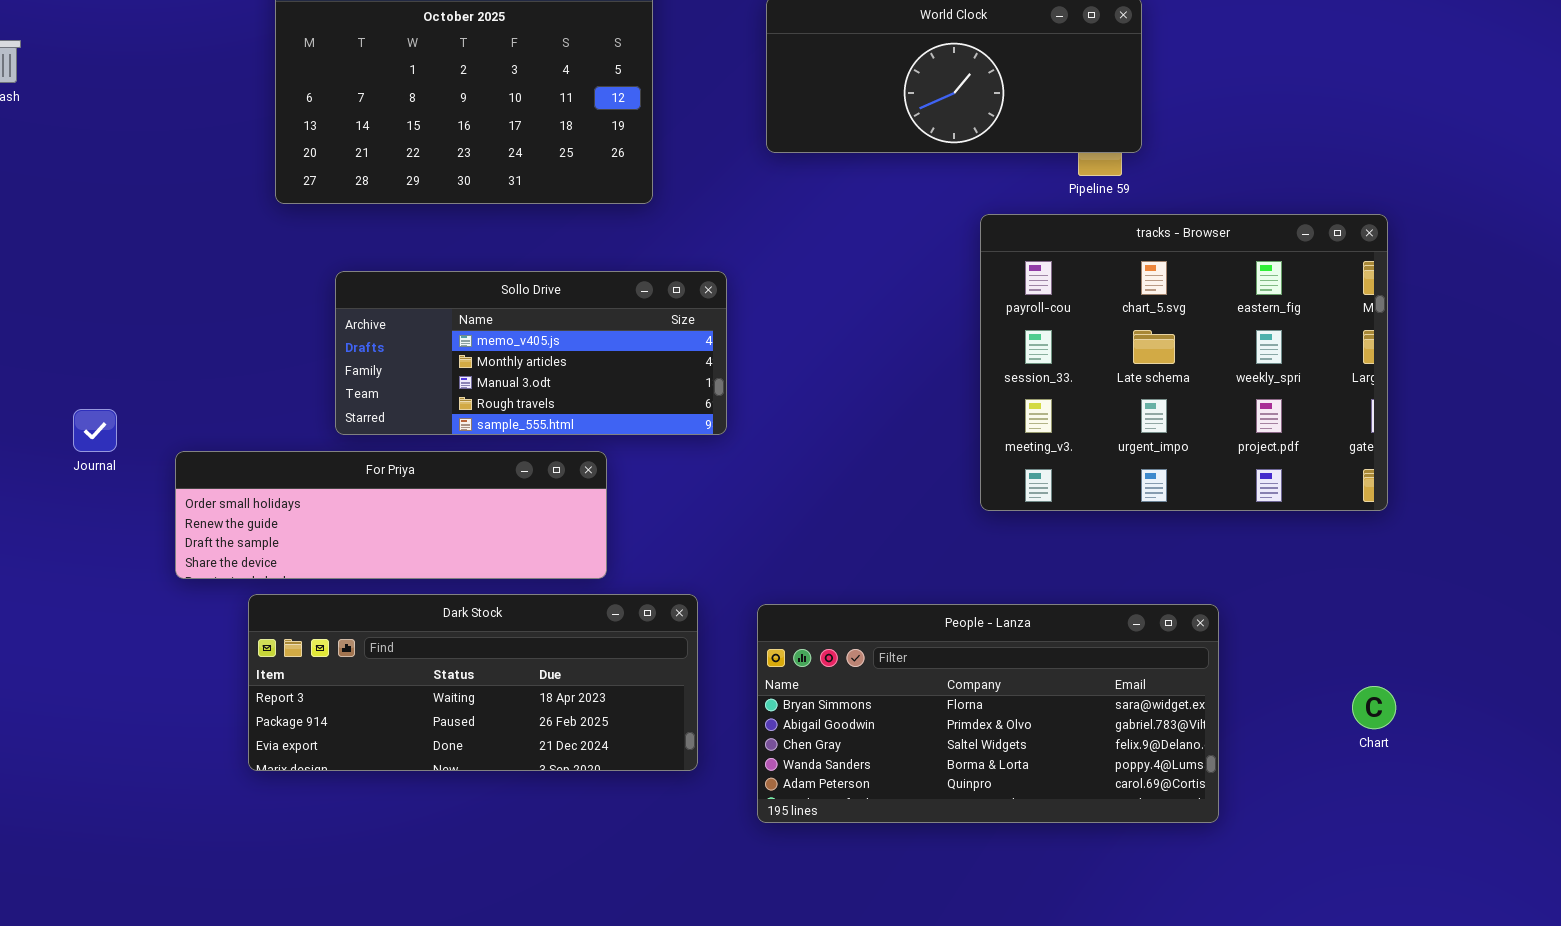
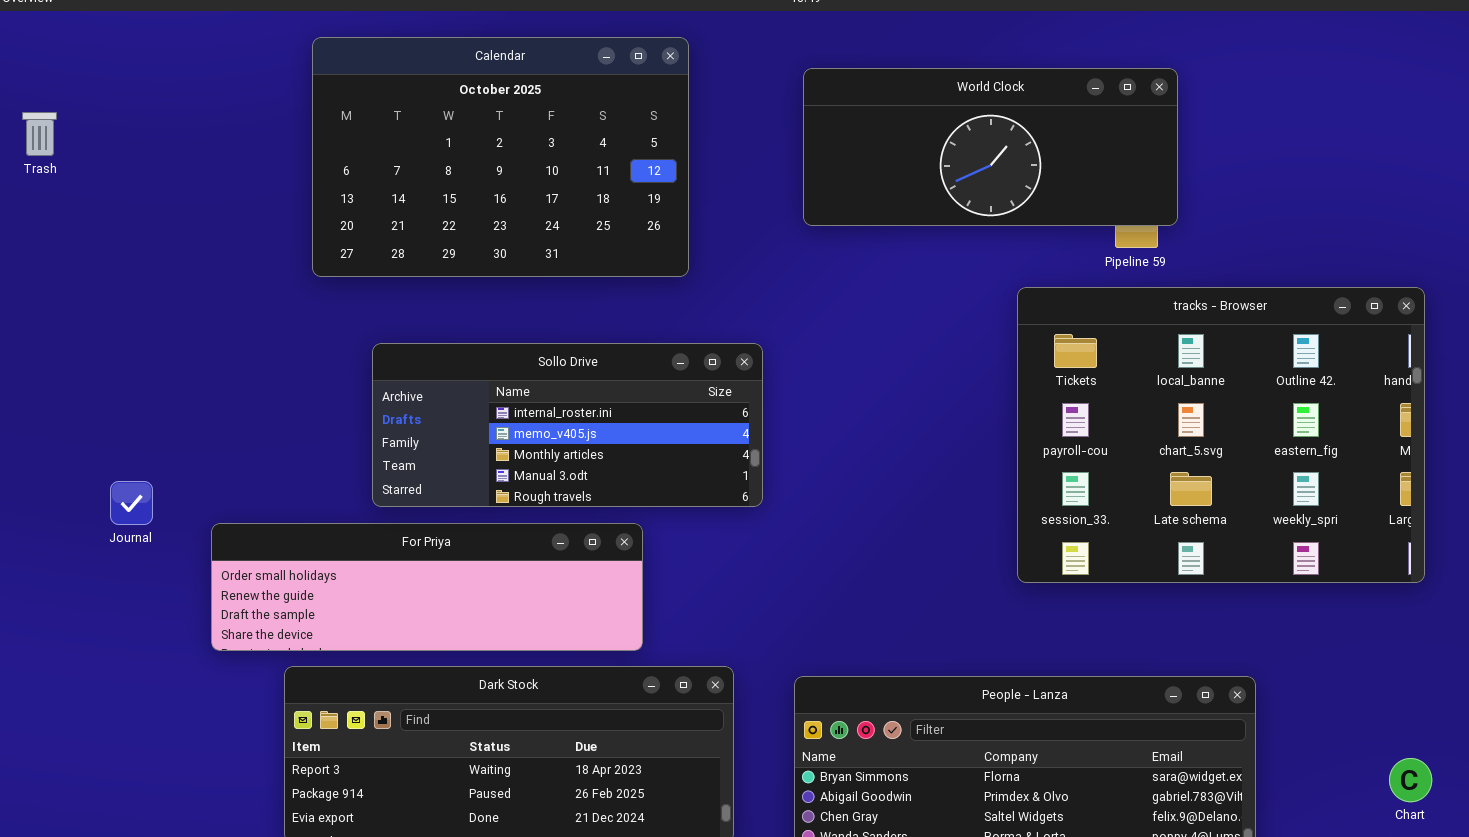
tracks - Browser: [980,214,1388,511] -> [1017,287,1425,583], scrolled up 1 row
Sollo Drive: [335,271,727,435] -> [372,343,763,507], scrolled up 1 row

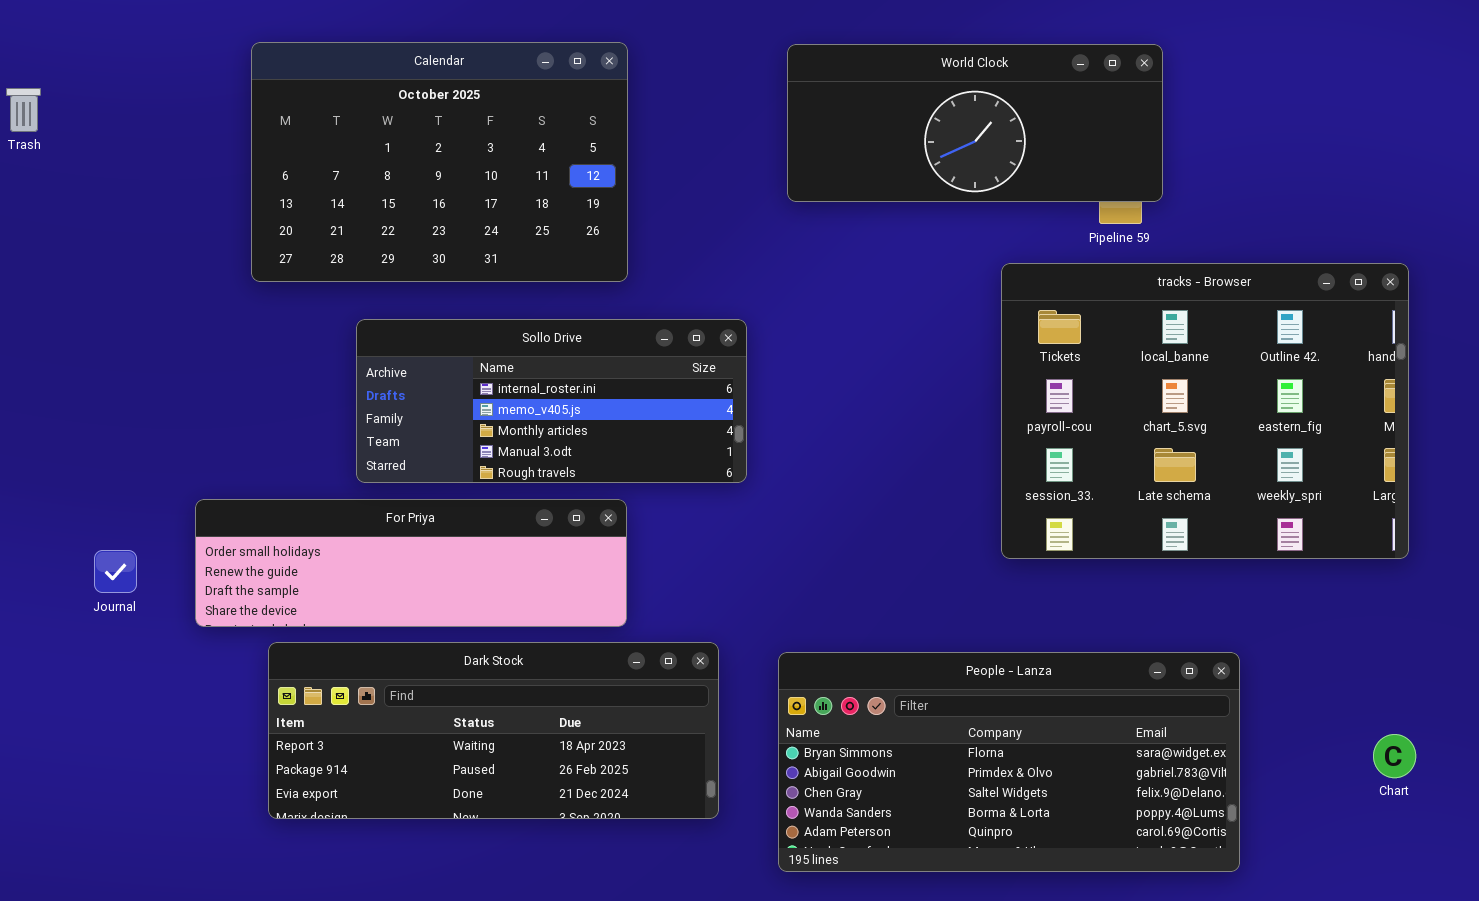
Calendar: [312,37,689,277] -> [251,42,628,282], moved
Journal: [110,481,153,525] -> [94,550,137,593], moved

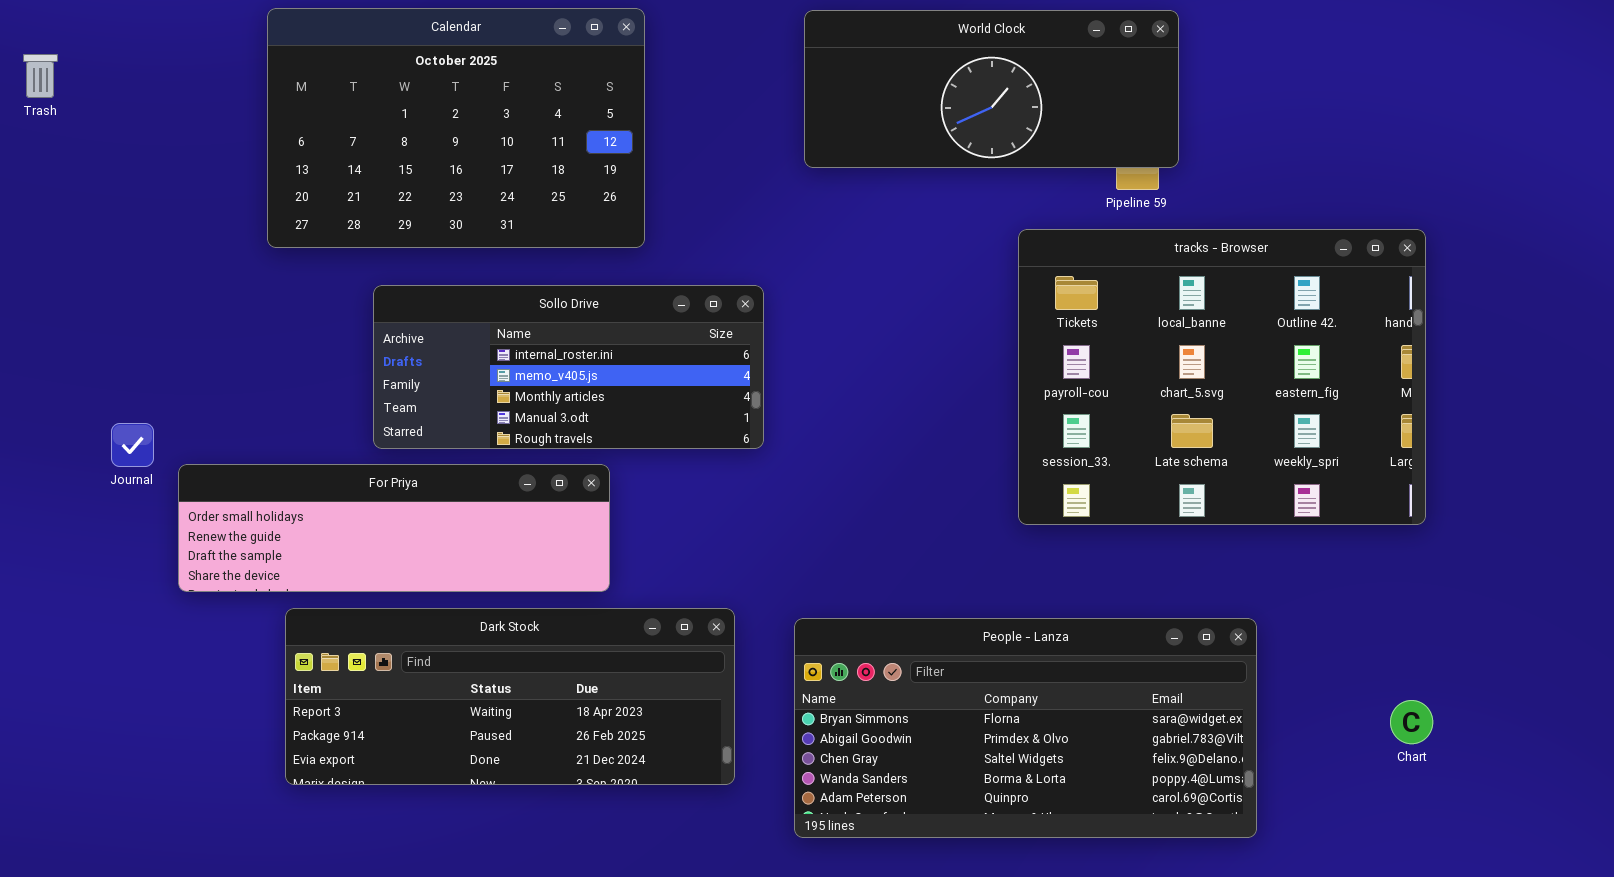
For Priya: [195,499,627,627] -> [178,464,610,592], moved
Journal: [94,550,137,593] -> [111,423,154,467], moved

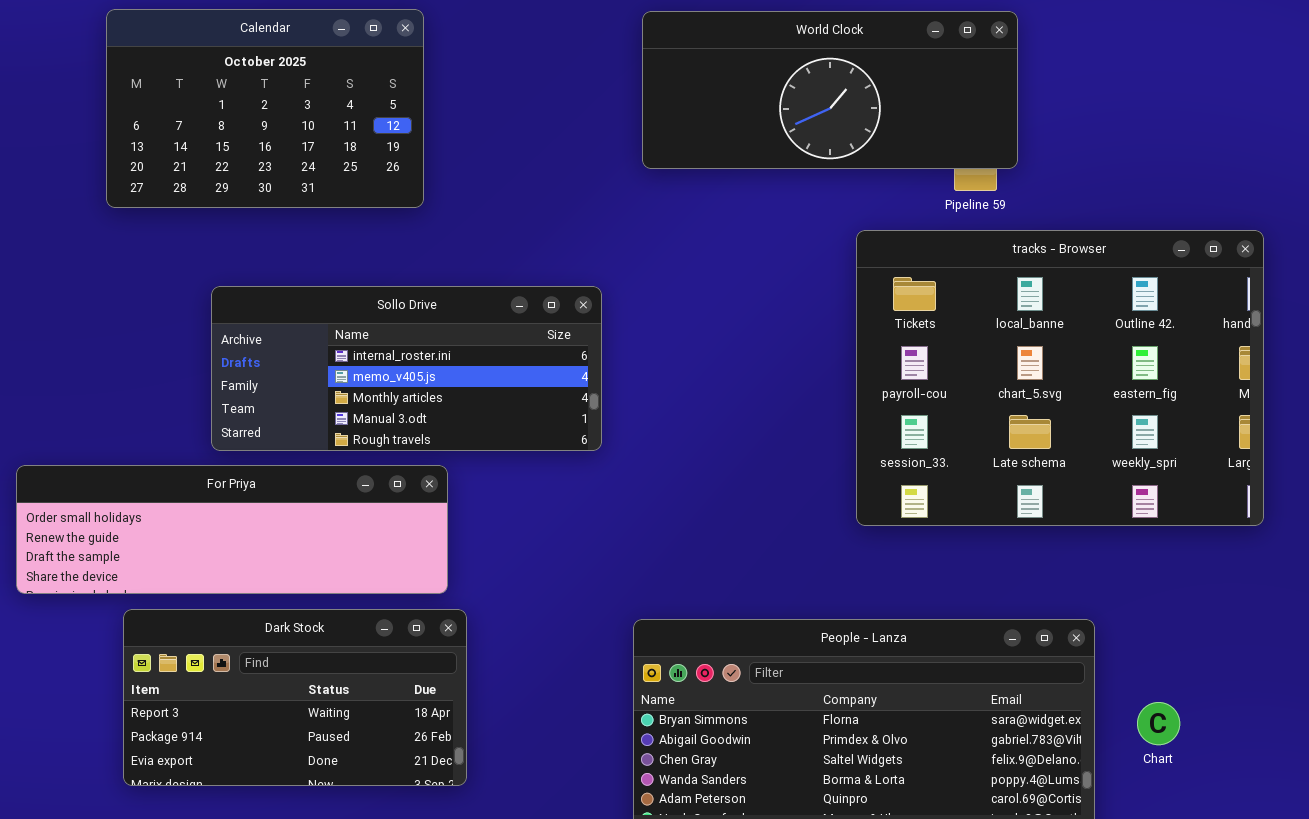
Calendar: [267,8,645,248] -> [106,9,424,208], resized
Dark Stock: [285,608,735,785] -> [123,609,467,786], resized
Chart: [1390,700,1433,744] -> [1137,702,1180,745], moved

